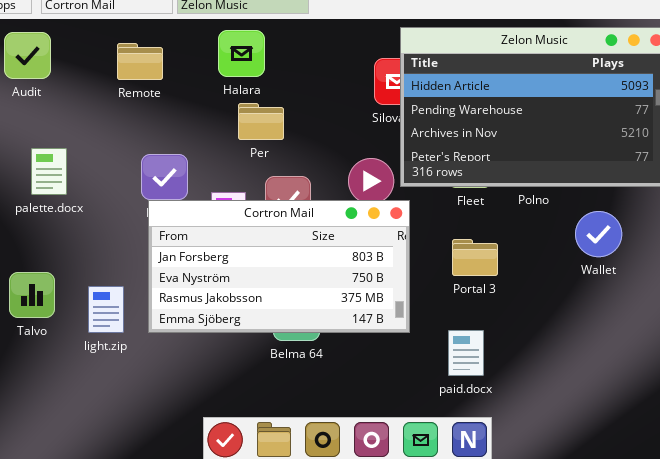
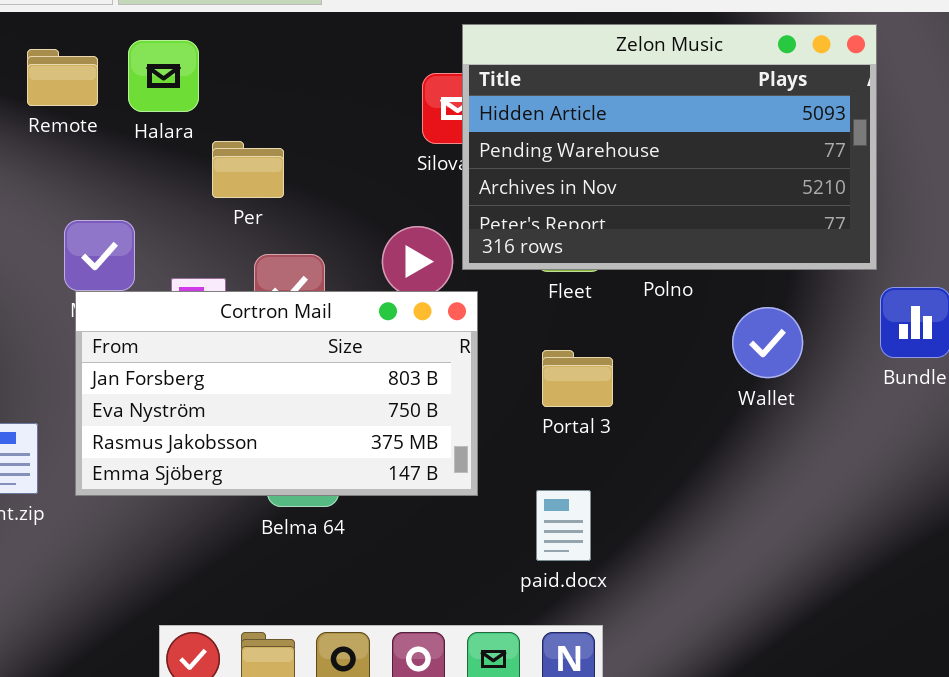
Halara: [218,30,265,77] -> [128,40,199,112], moved

